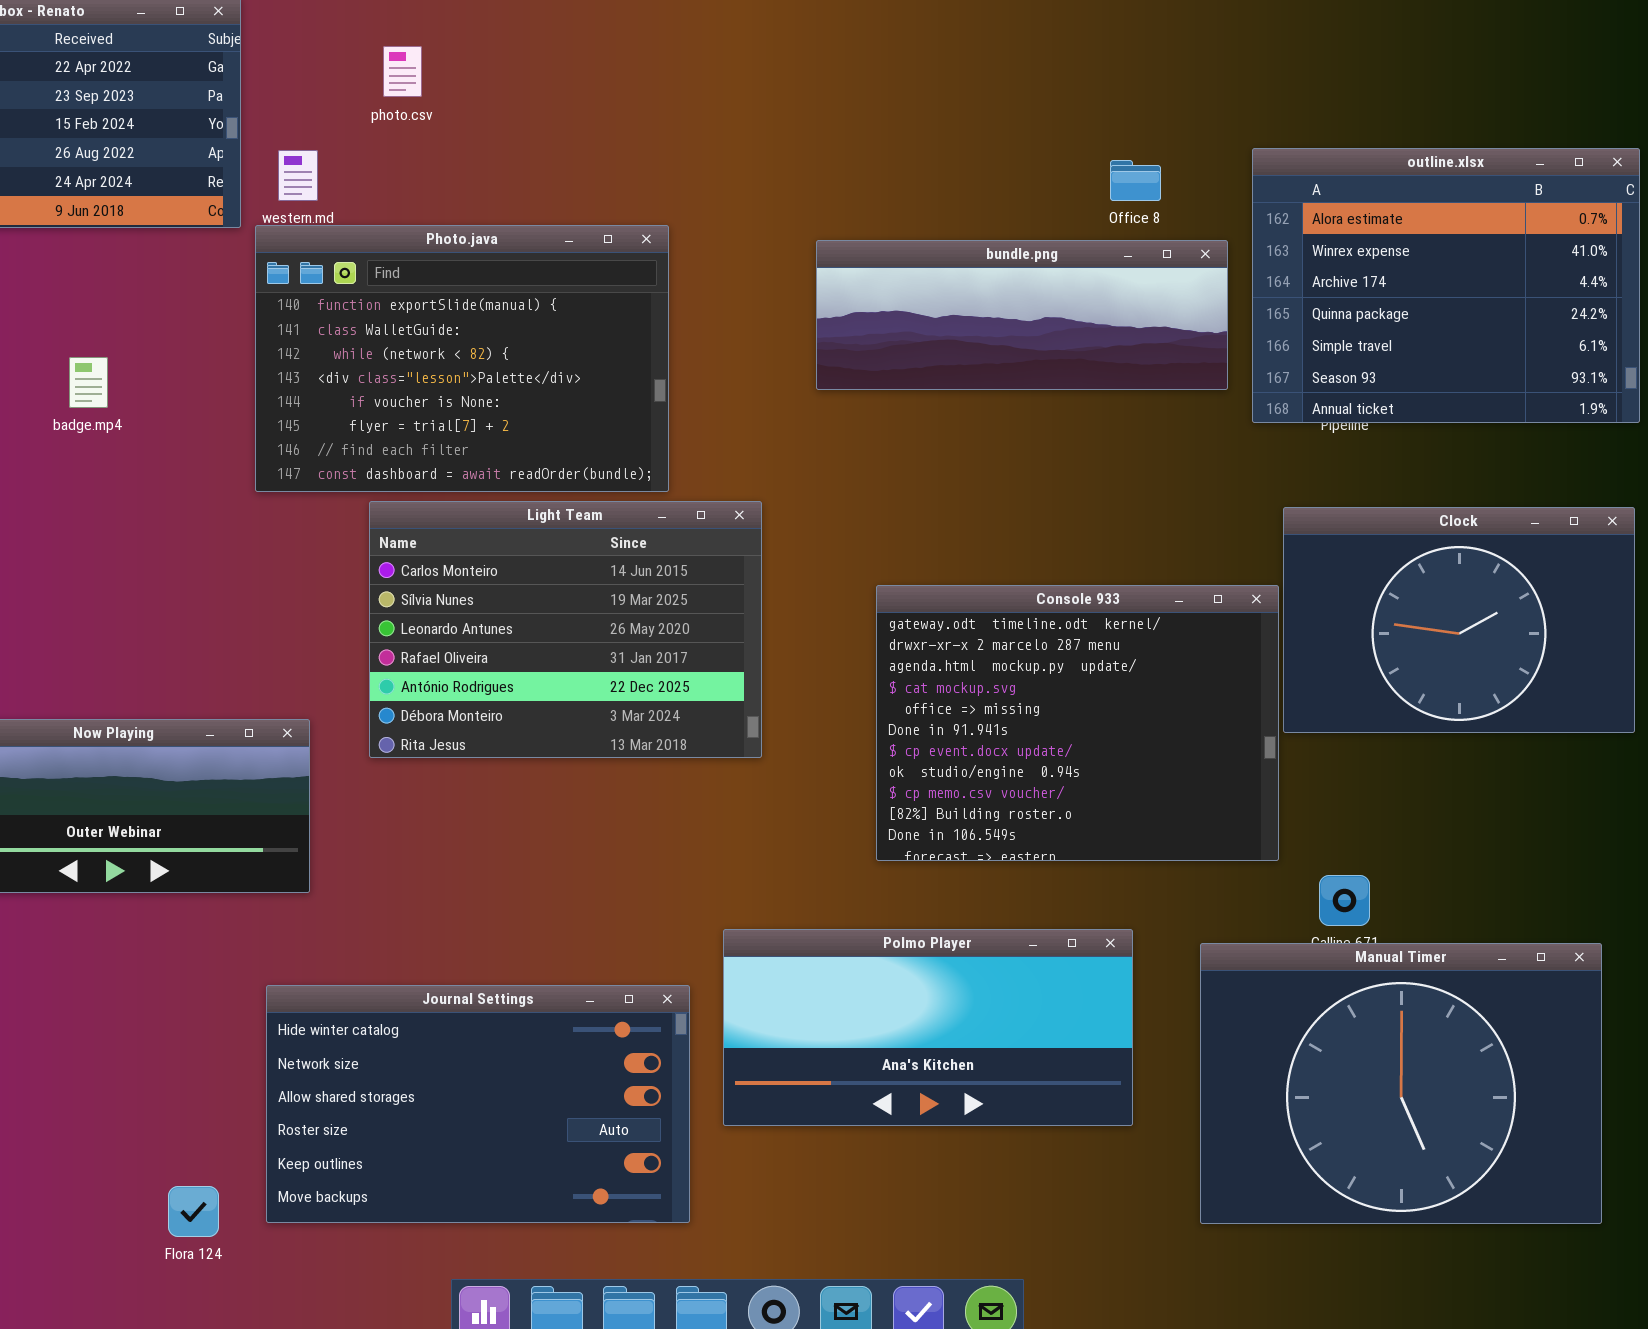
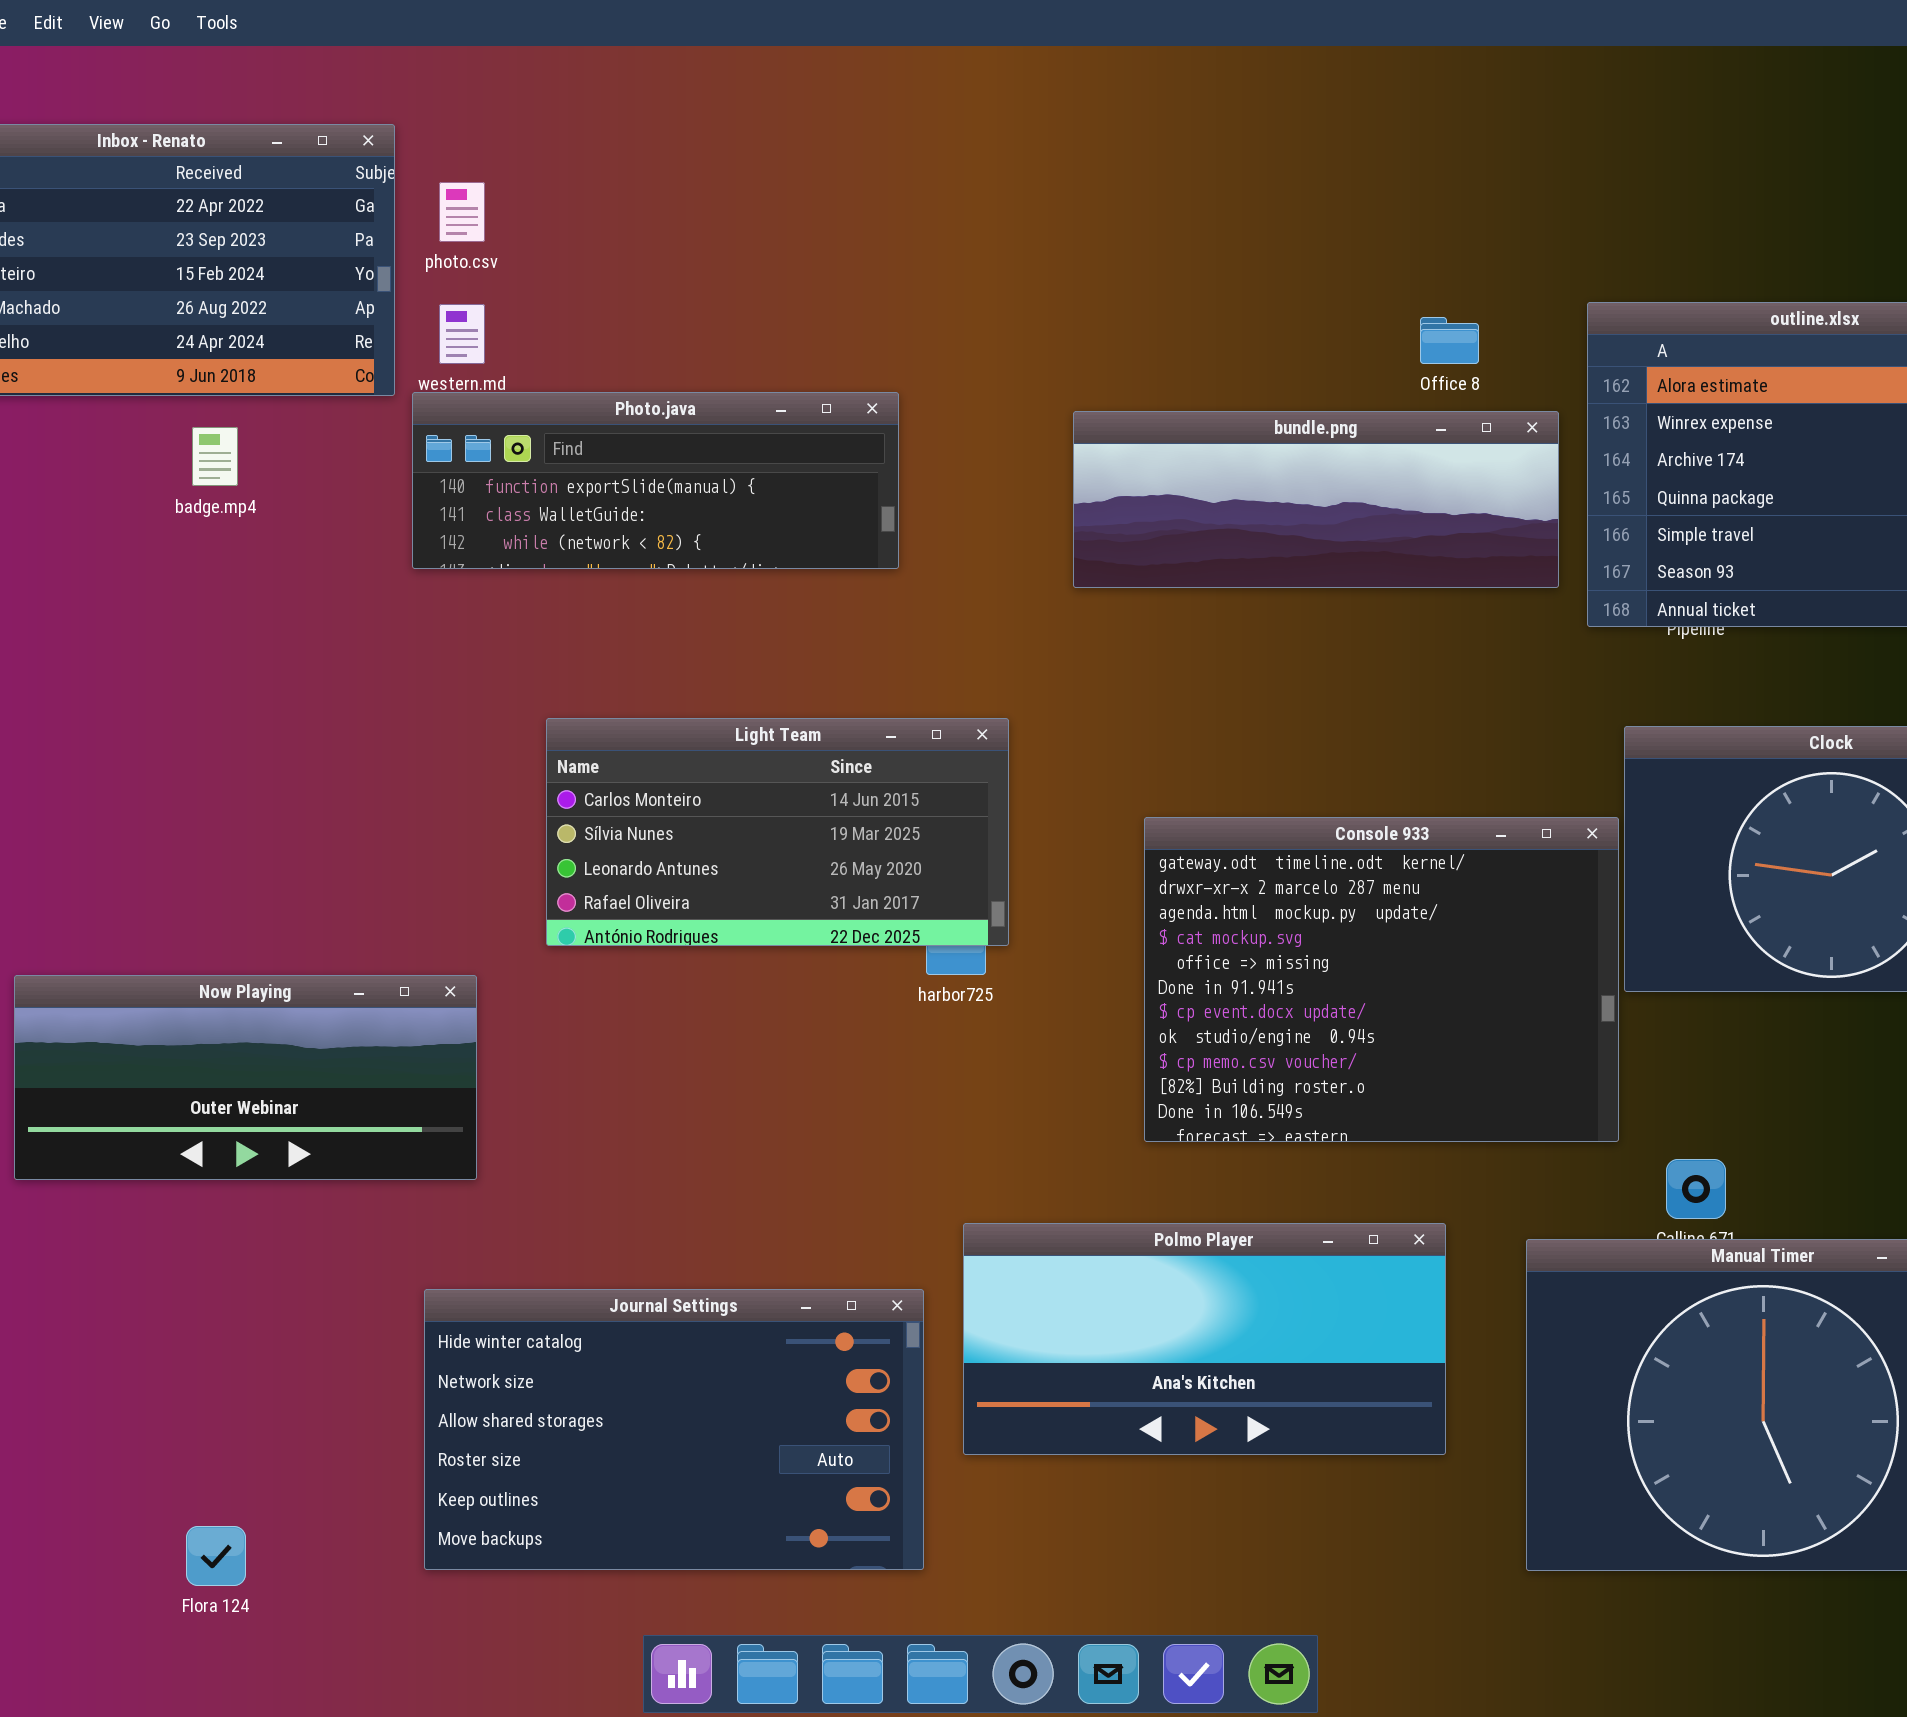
photo.csv: [383,46,422,97] -> [439,182,485,242], moved
Photo.java: [255,225,669,492] -> [412,392,899,569], resized
badge.mp4: [69,357,108,408] -> [192,427,238,486], moved
Light Team: [369,501,762,758] -> [546,718,1009,946], resized
Flora 124: [168,1186,219,1237] -> [186,1526,246,1586], moved

